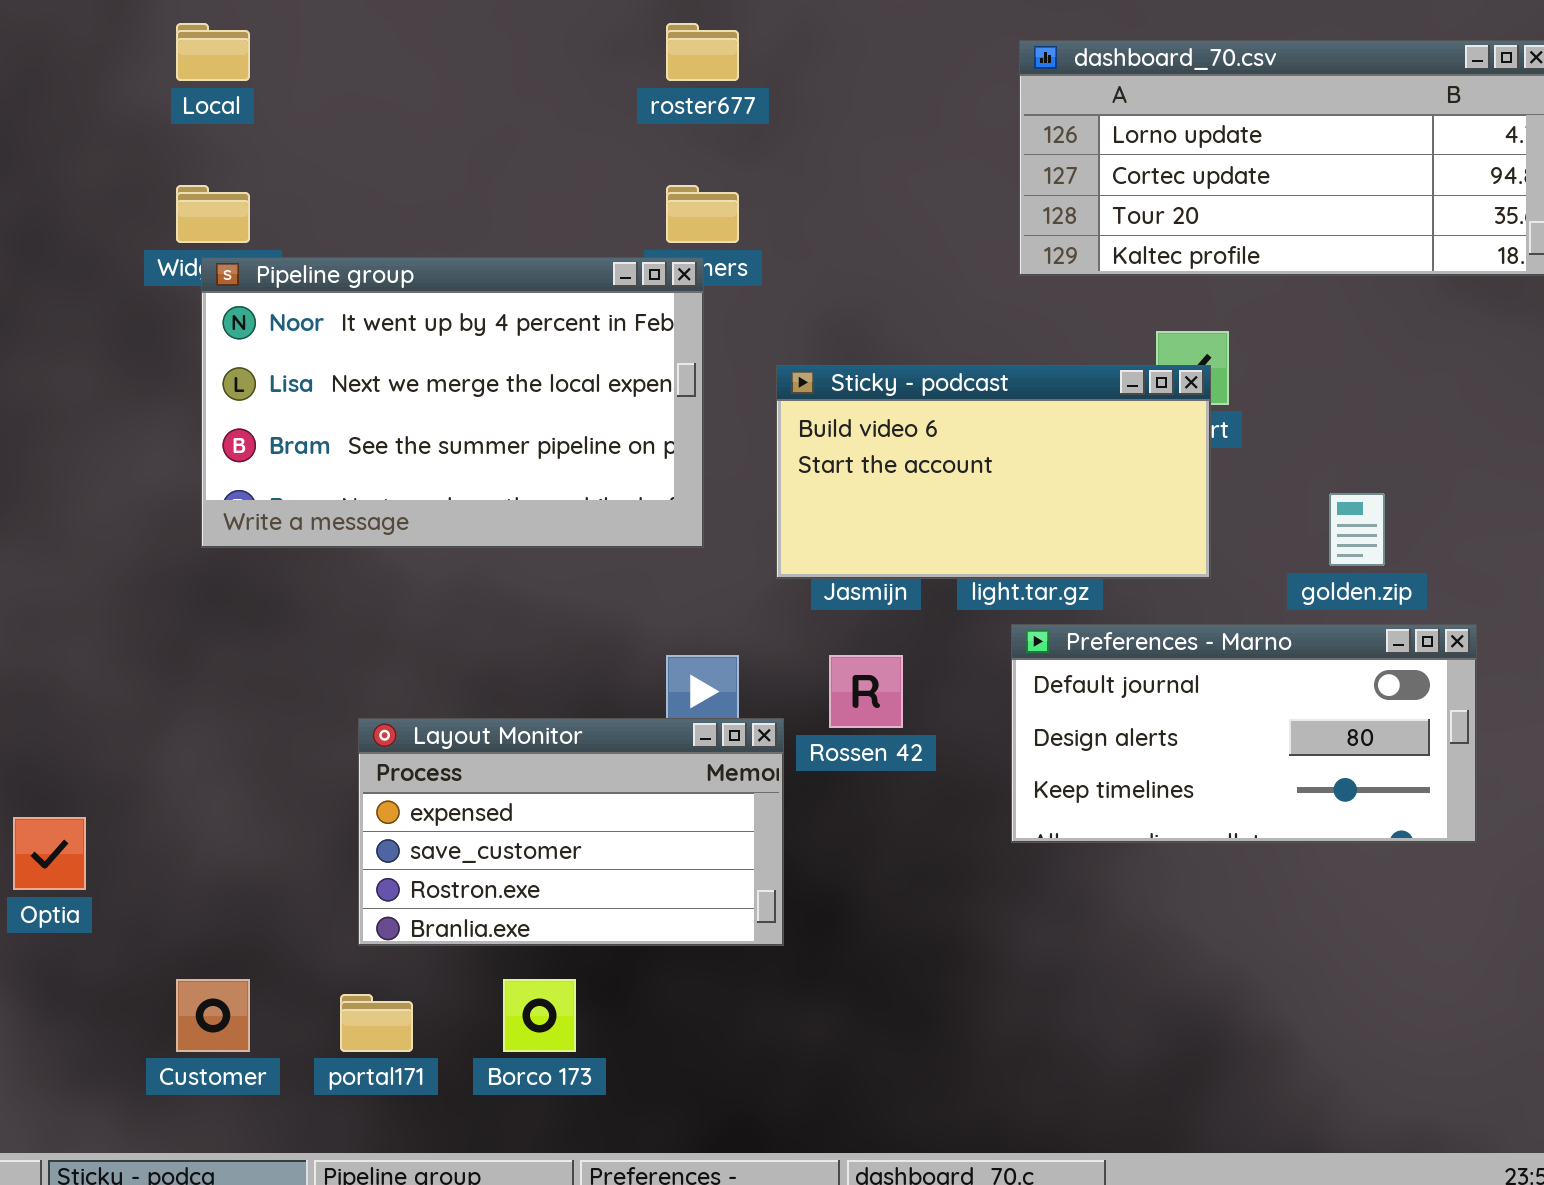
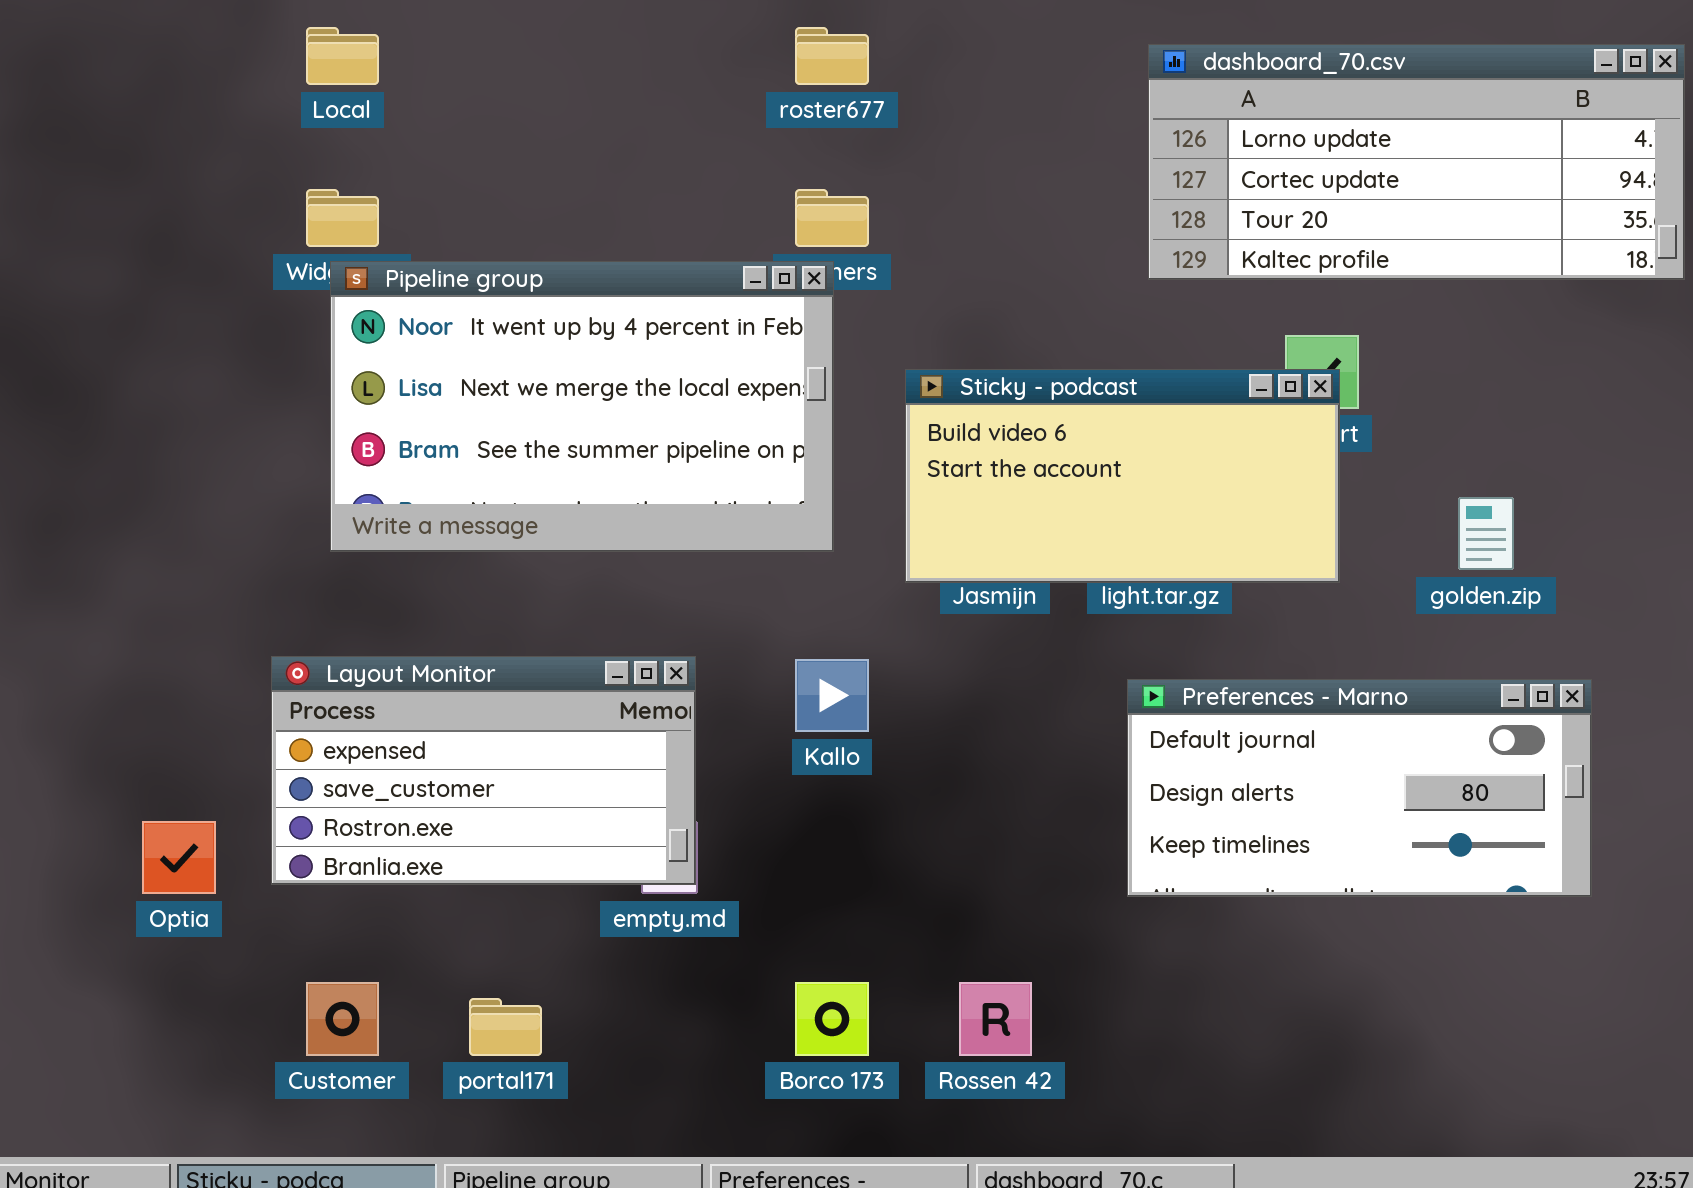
Preferences - Marno: [1011,624,1477,843] -> [1127,679,1592,897], moved
Rossen 42: [829,655,903,728] -> [959,982,1032,1056], moved
Layout Monitor: [358,718,784,946] -> [271,656,696,885], moved
Borco 173: [503,979,576,1052] -> [795,982,869,1056], moved

